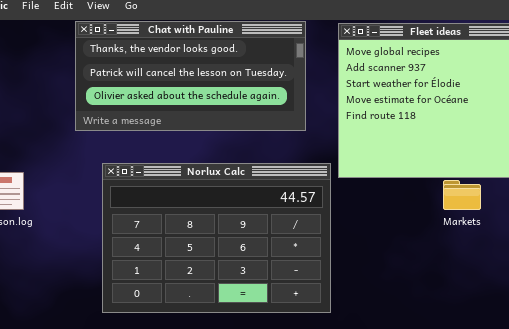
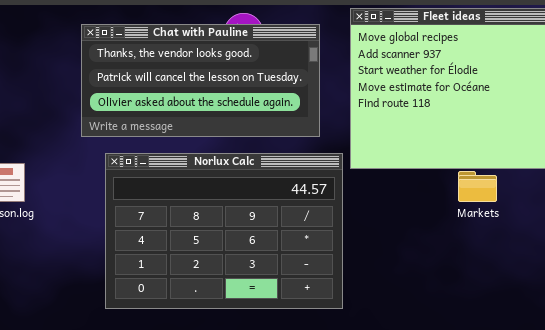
Chat with Pauline: [75,21,306,131] -> [81,24,320,137], moved

